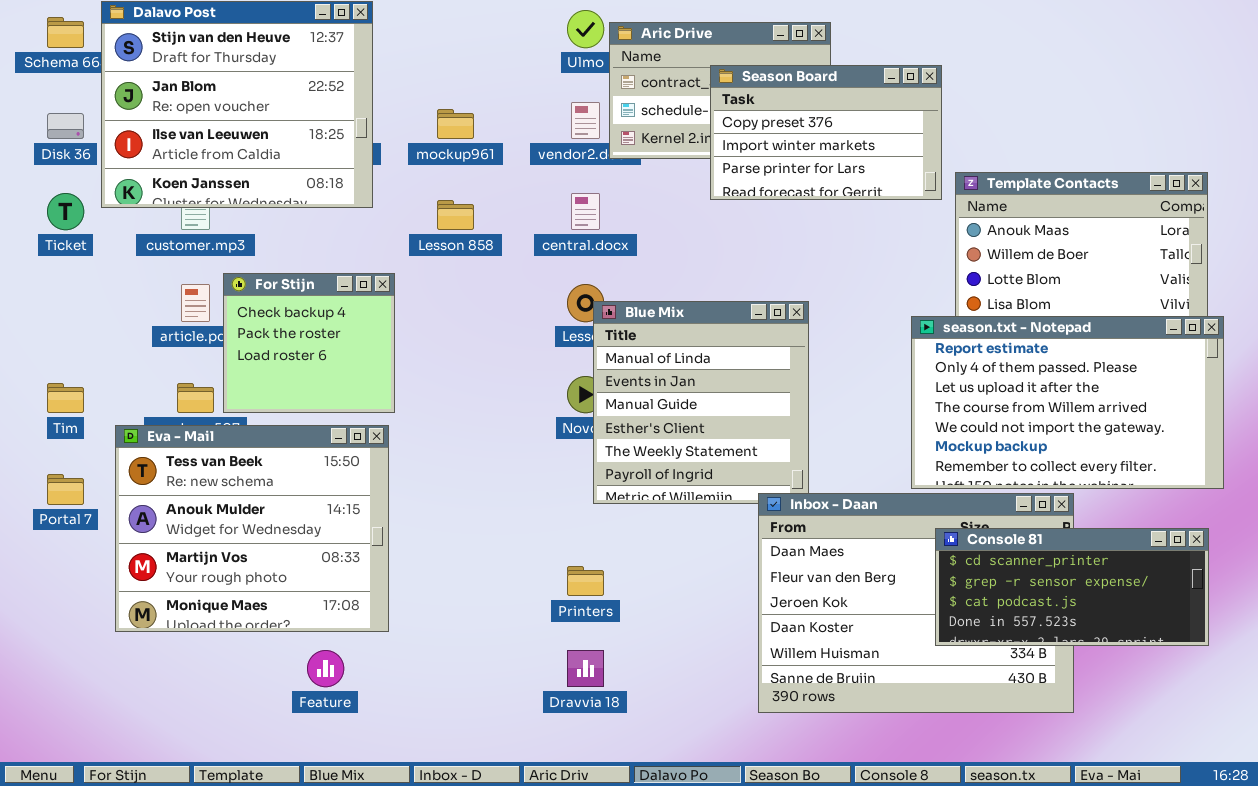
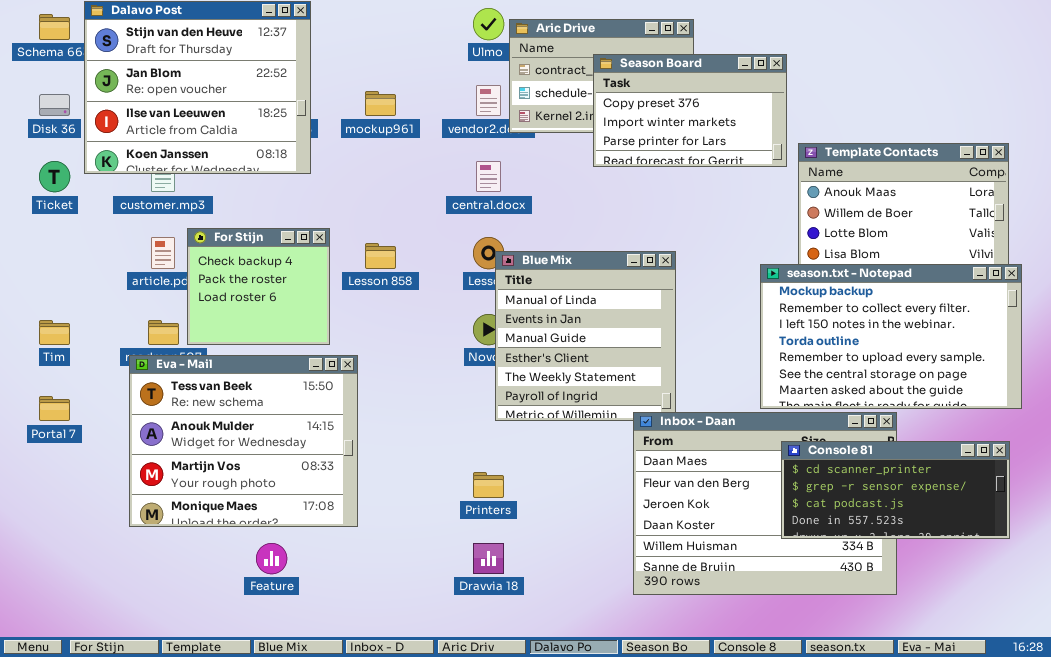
Lesson 858: [437,200,474,230] -> [365,243,396,269], moved
season.txt - Notepad: [911,316,1224,489] -> [760,264,1022,409], scrolled down 5 rows
Eva - Mail: [115,425,389,632] -> [129,355,358,527], moved

